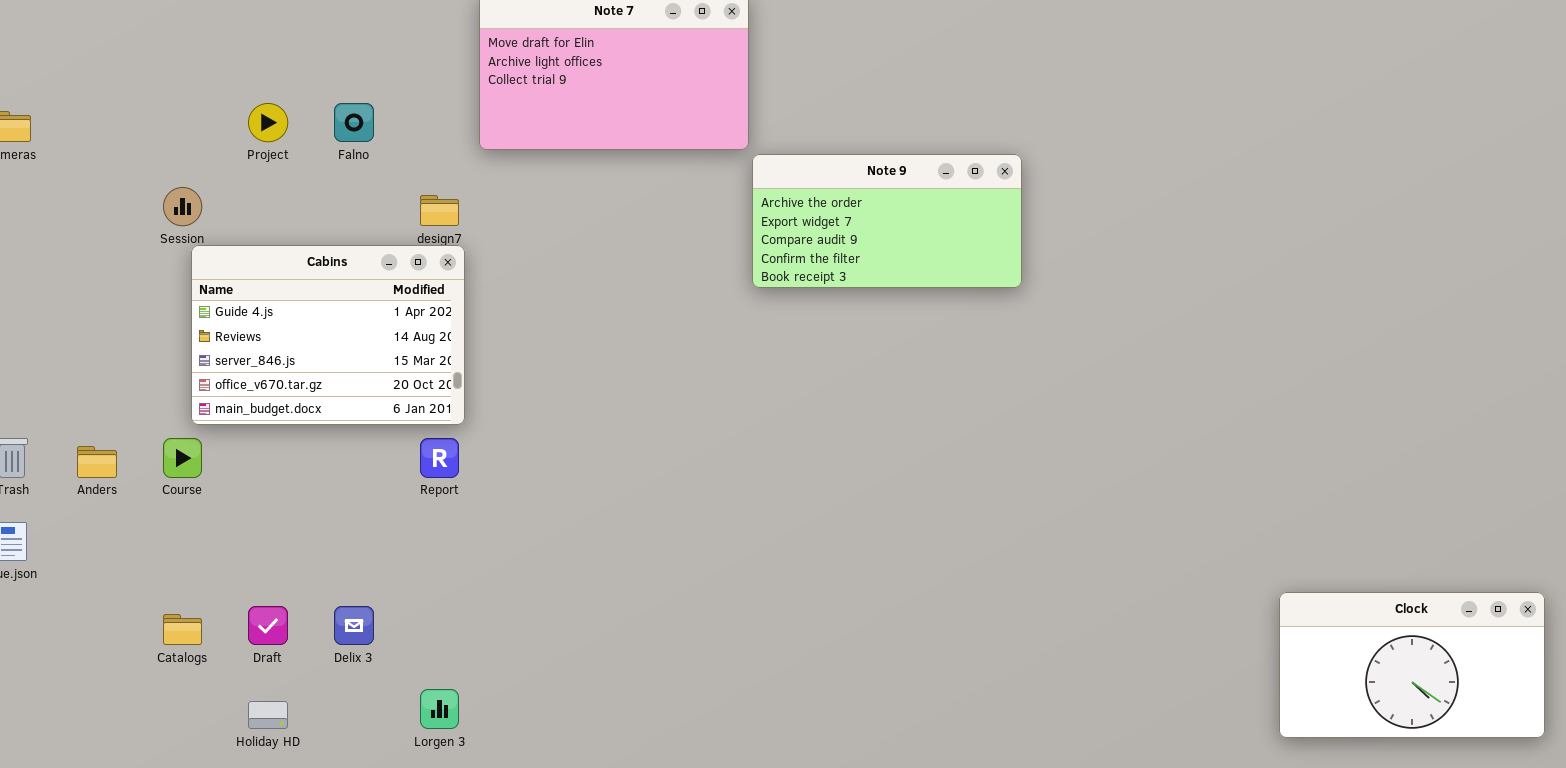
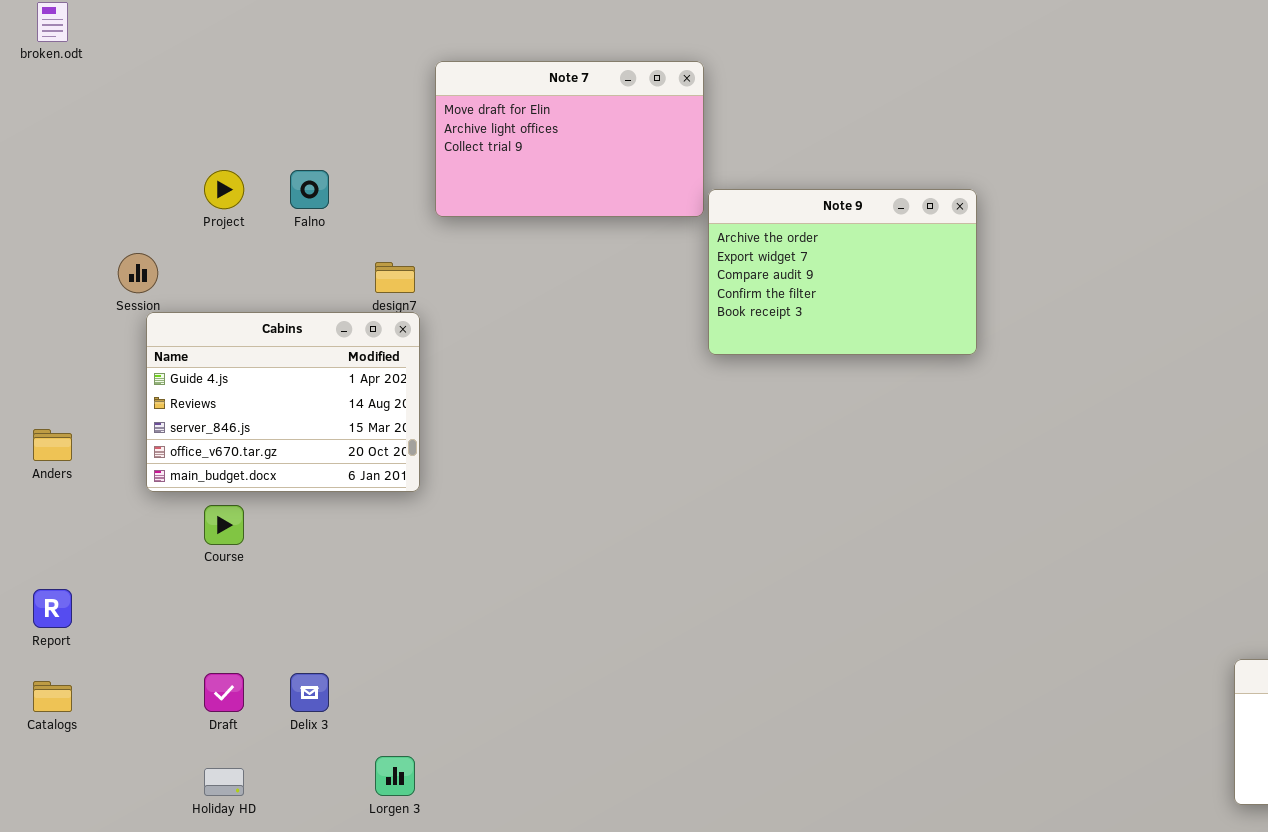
Note 9: [752,154,1022,288] -> [708,189,977,355], resized
Course: [163,438,202,478] -> [204,505,244,545], moved
Report: [420,438,459,478] -> [33,589,72,628], moved
Anders: [77,446,117,478] -> [33,429,72,461], moved
Catalogs: [163,614,202,645] -> [33,681,72,712], moved

